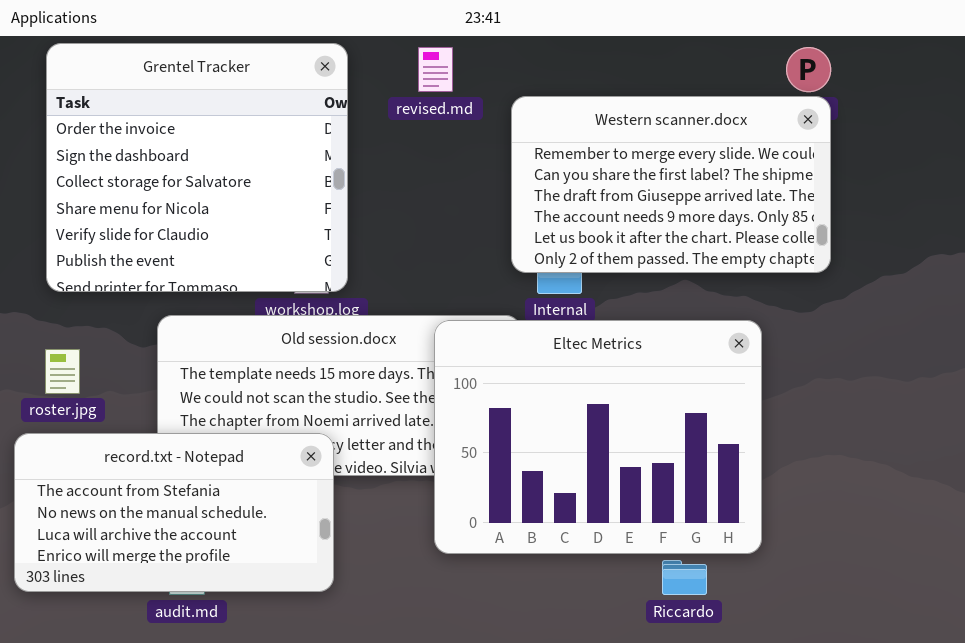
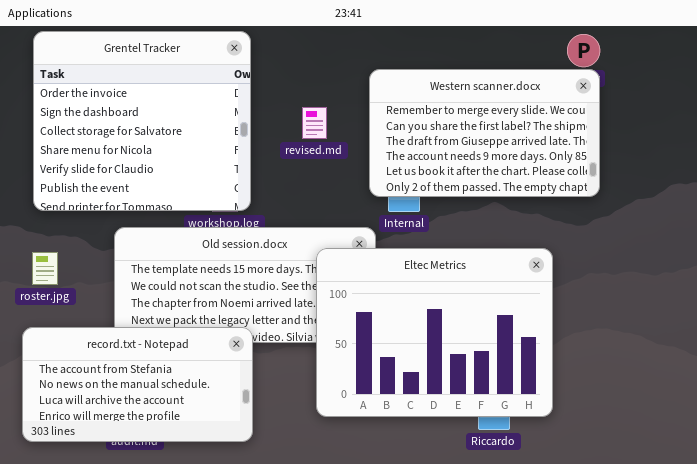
revised.md: [418,47,453,92] -> [302,107,327,139], moved
Eltec Metrics: [434,320,762,554] -> [316,248,553,417], moved
record.txt - Notepad: [14,433,334,592] -> [22,327,253,442], moved

